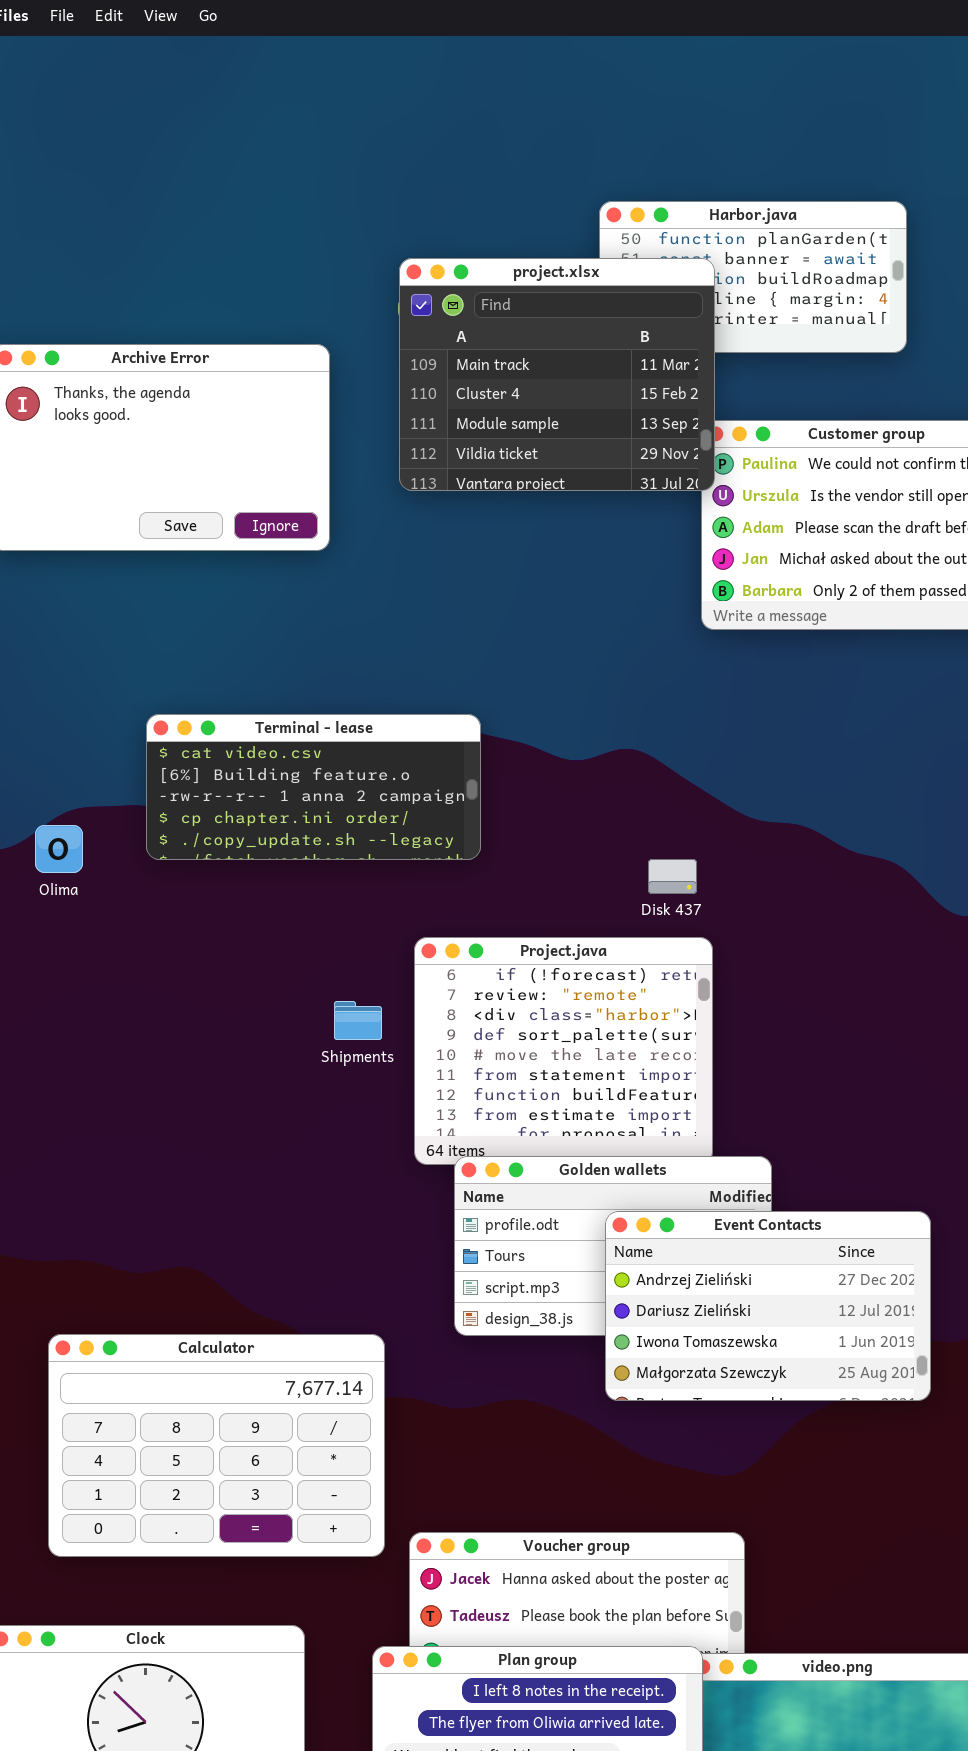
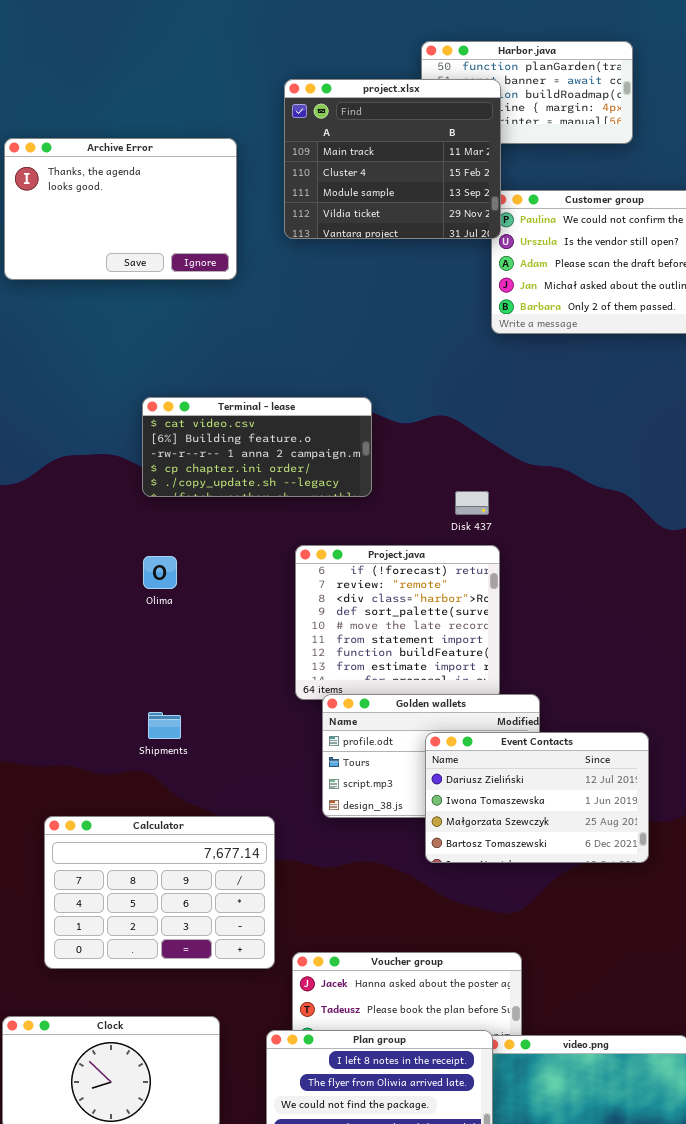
Terminal - lease: [146,714,481,860] -> [142,397,372,497], moved
Olima: [35,825,83,873] -> [143,556,177,589], moved
Shipments: [334,1001,382,1040] -> [148,712,181,739], moved
Event Contacts: [605,1211,931,1401] -> [425,732,649,863], scrolled down 1 row

